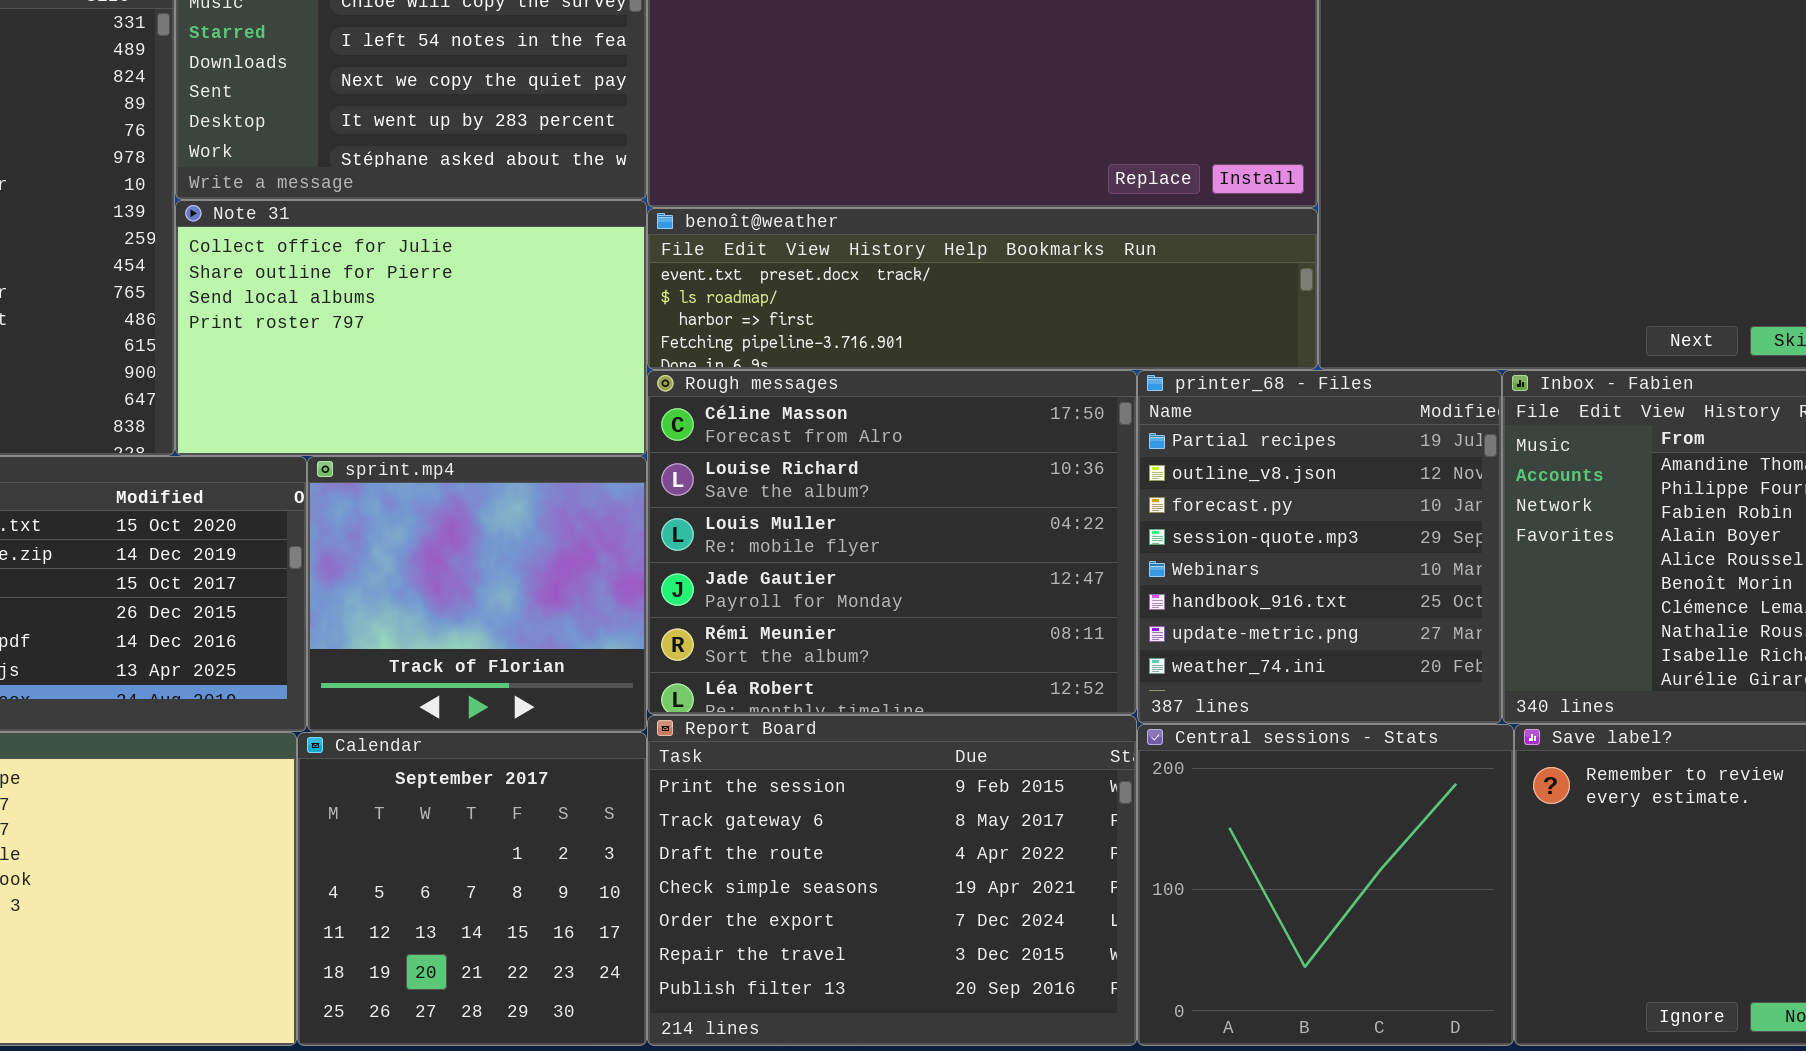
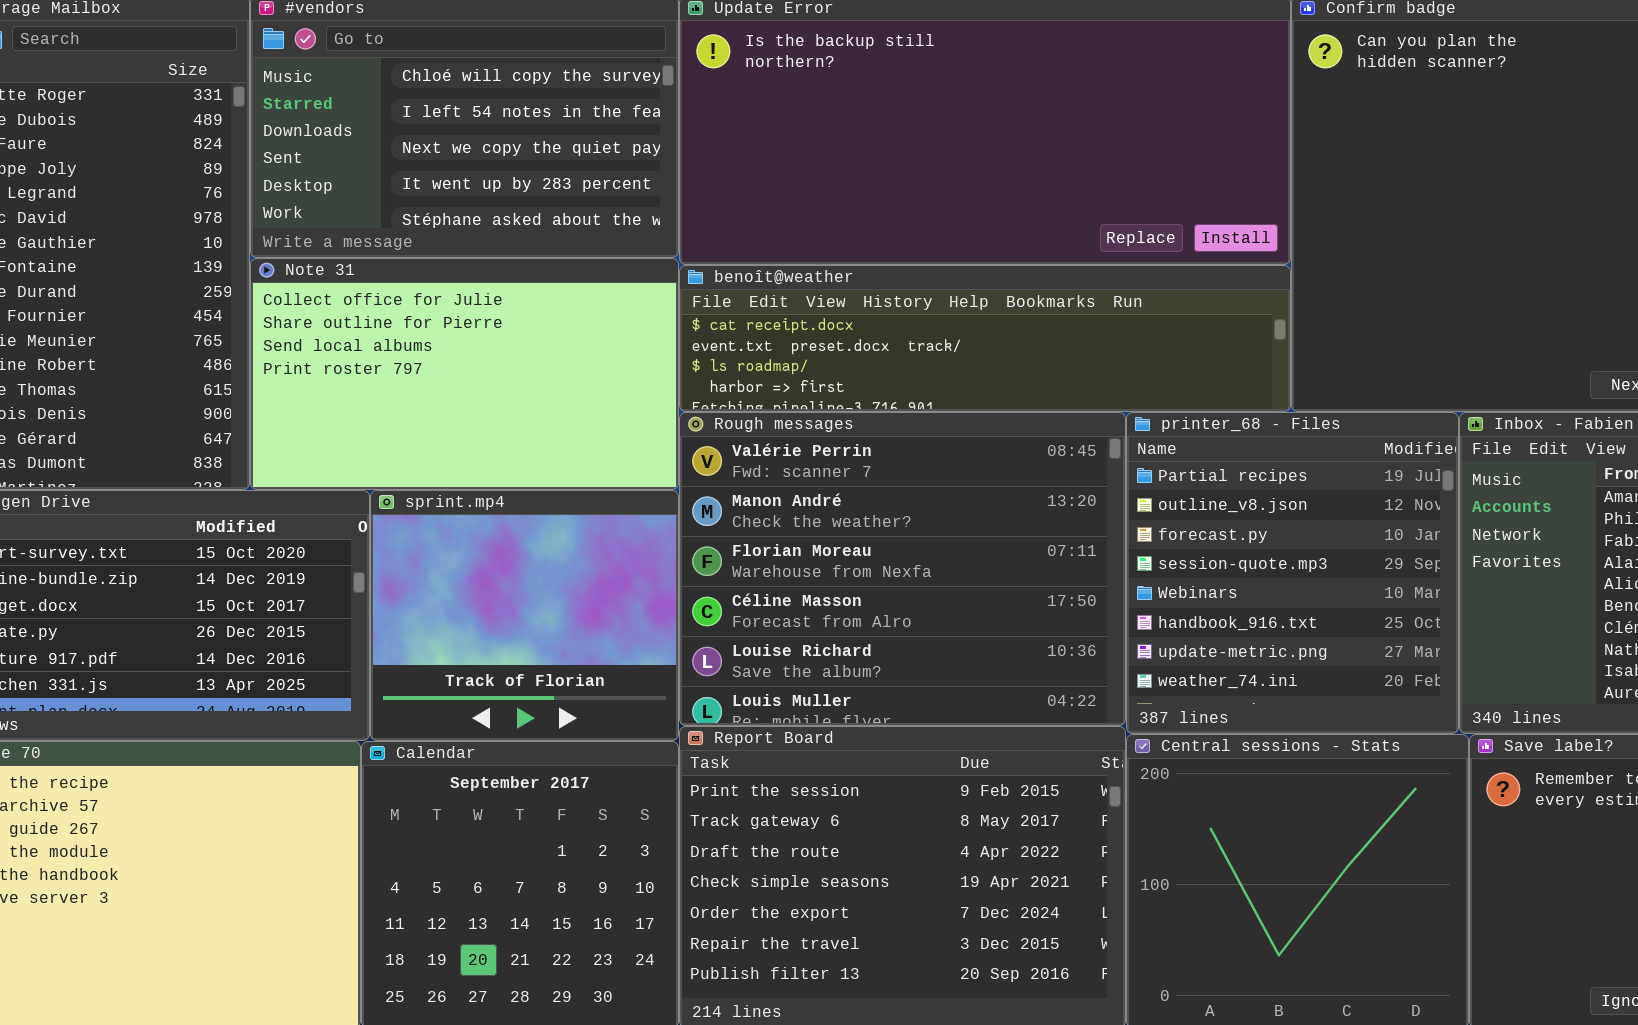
benoît@weather: [647,208,1318,370] -> [679,265,1291,412], scrolled up 1 row
Rough messages: [647,370,1137,715] -> [679,412,1126,726], scrolled up 3 rows

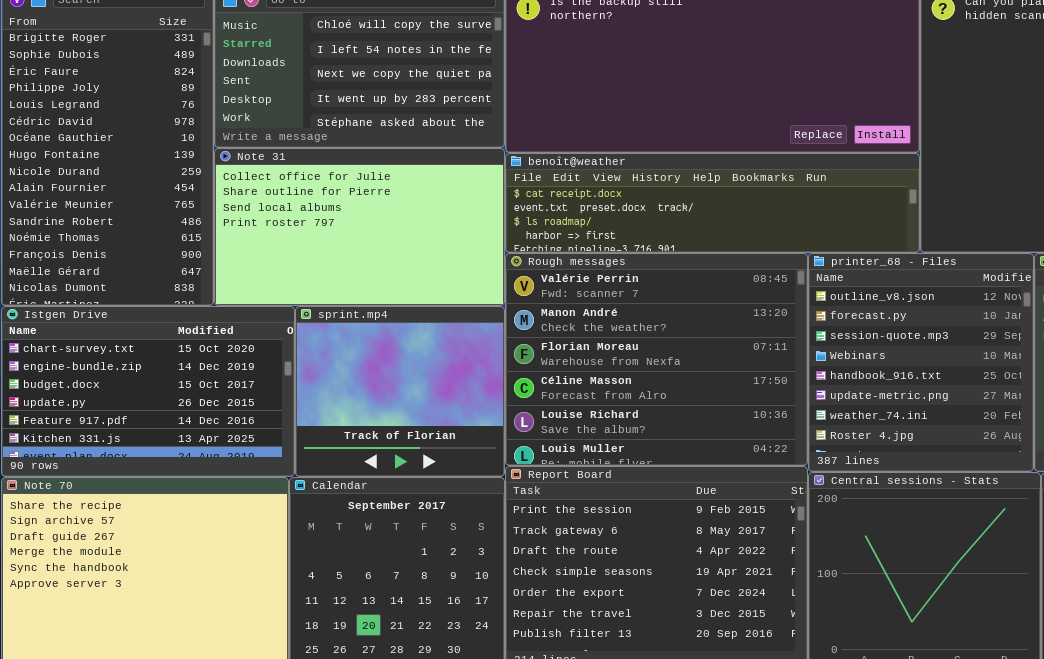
printer_68 - Files: [1126,412,1459,734] -> [808,253,1034,472], scrolled down 1 row

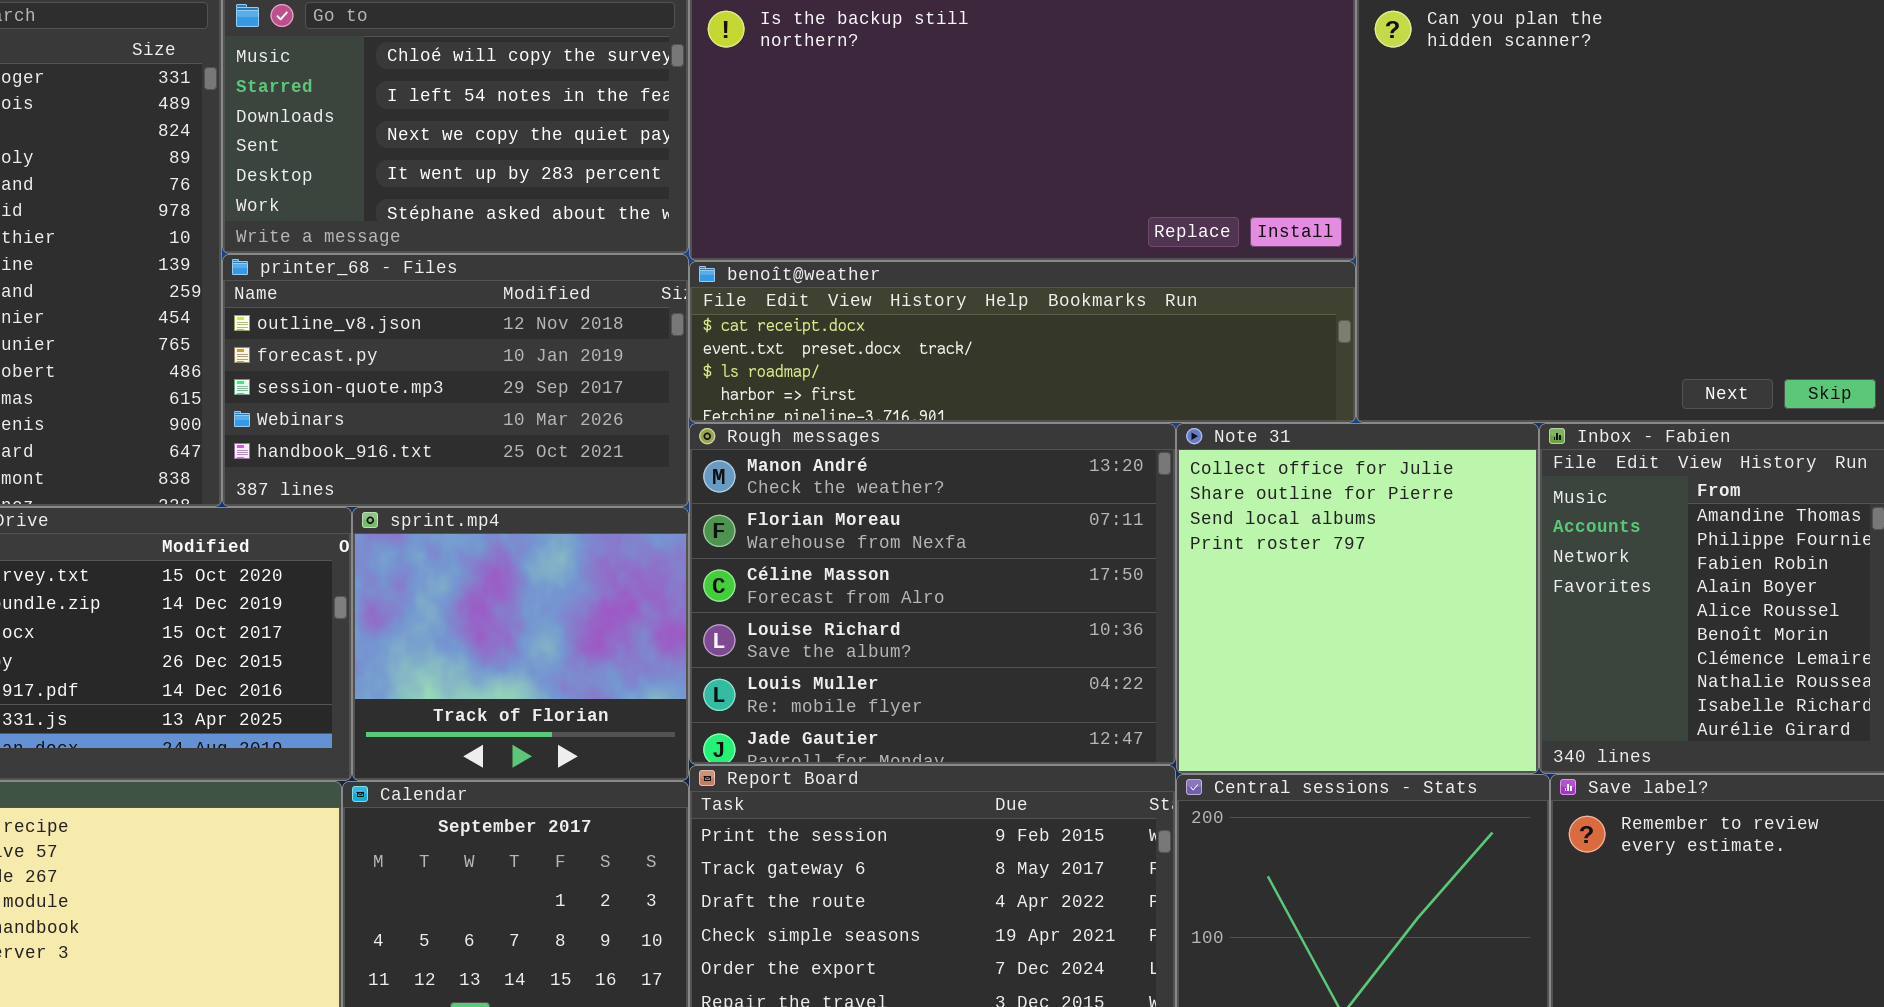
Note 31: [214,148,505,306] -> [1176,423,1539,774], moved, resized
Rough messages: [505,253,808,466] -> [689,423,1176,765], scrolled down 1 row
printer_68 - Files: [808,253,1034,472] -> [222,254,689,507], moved, resized

